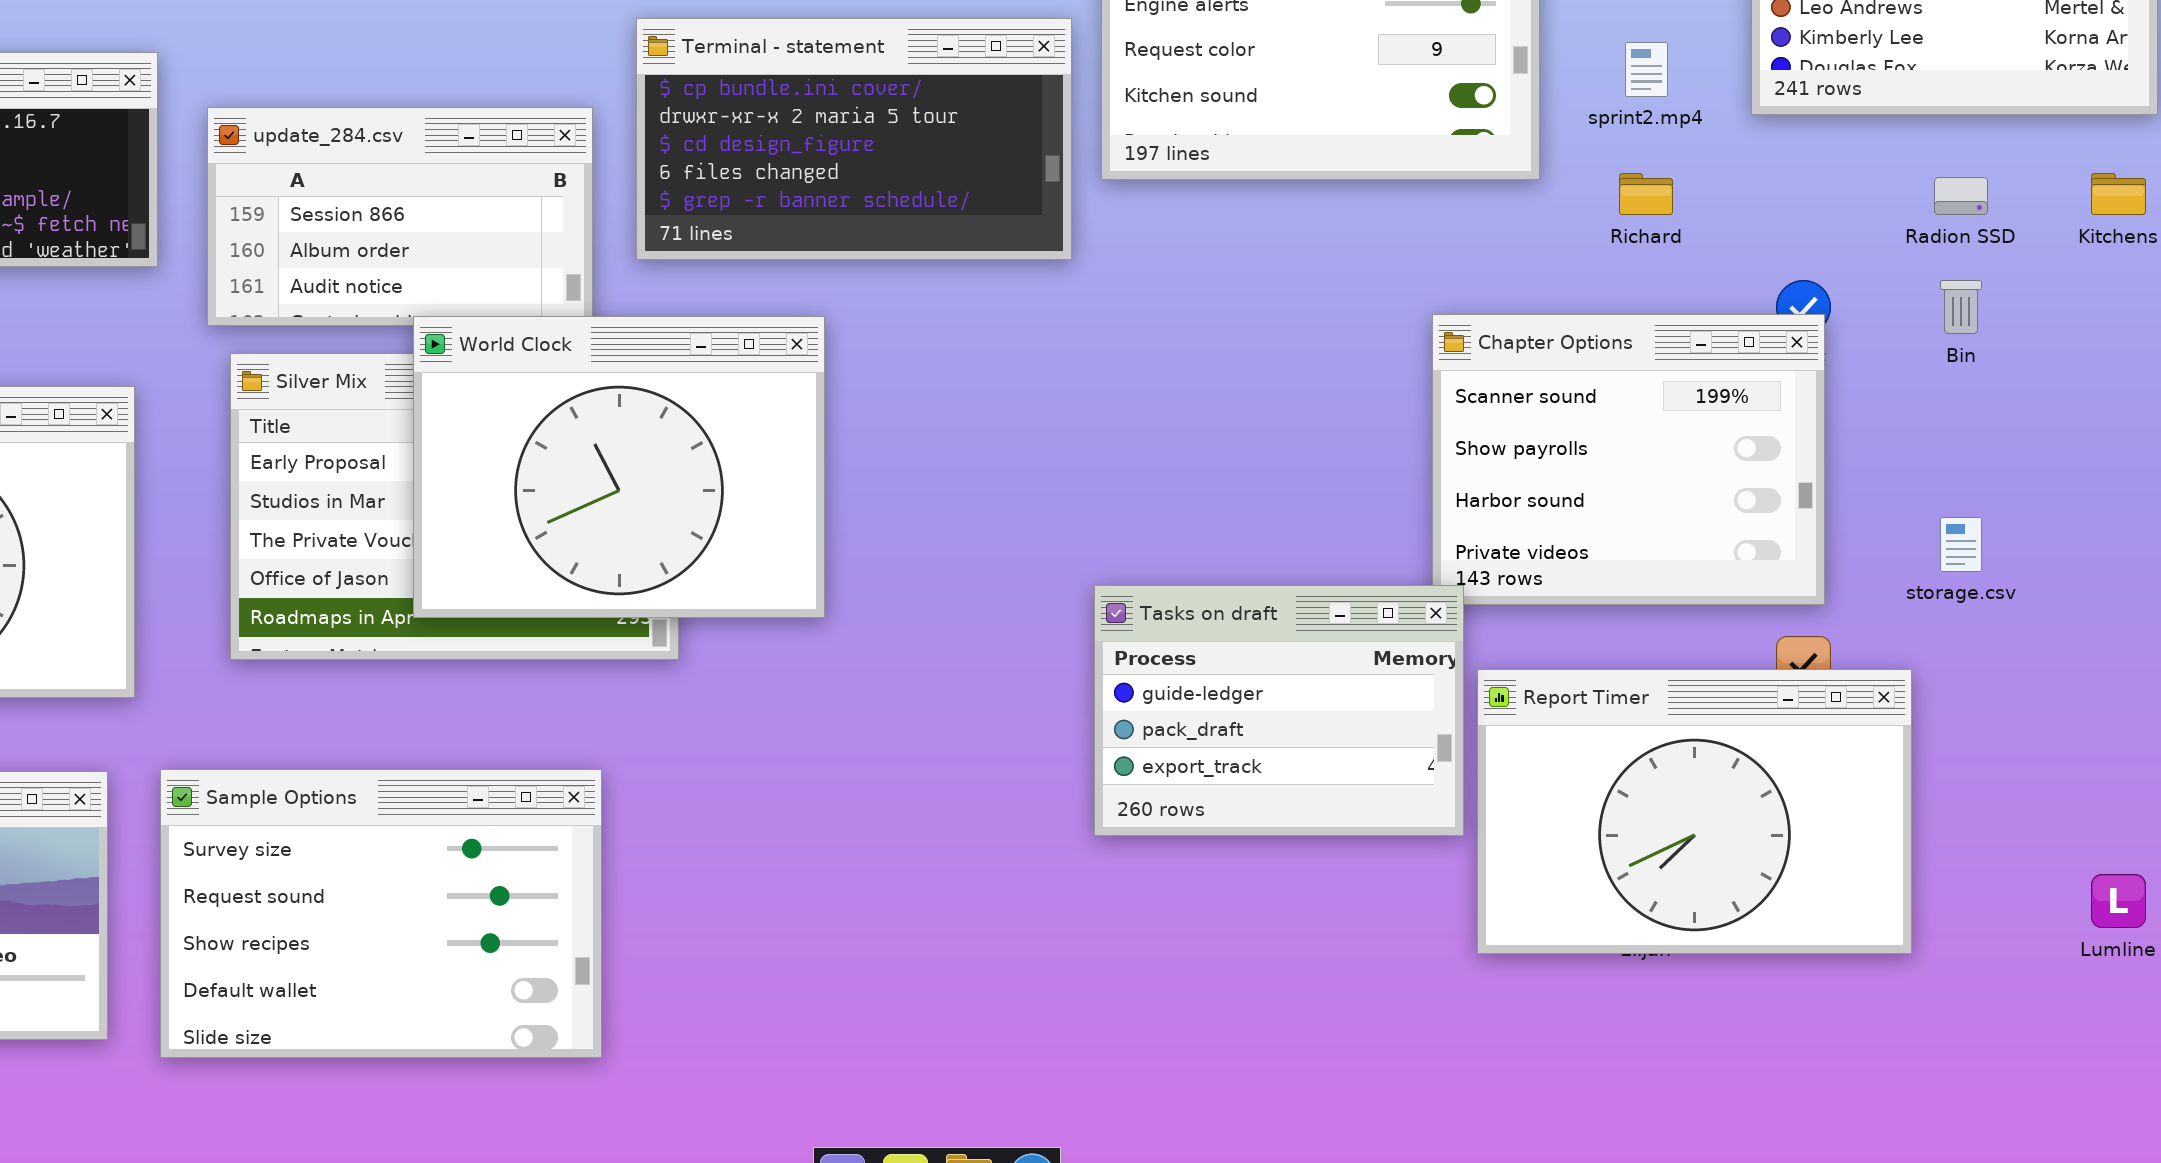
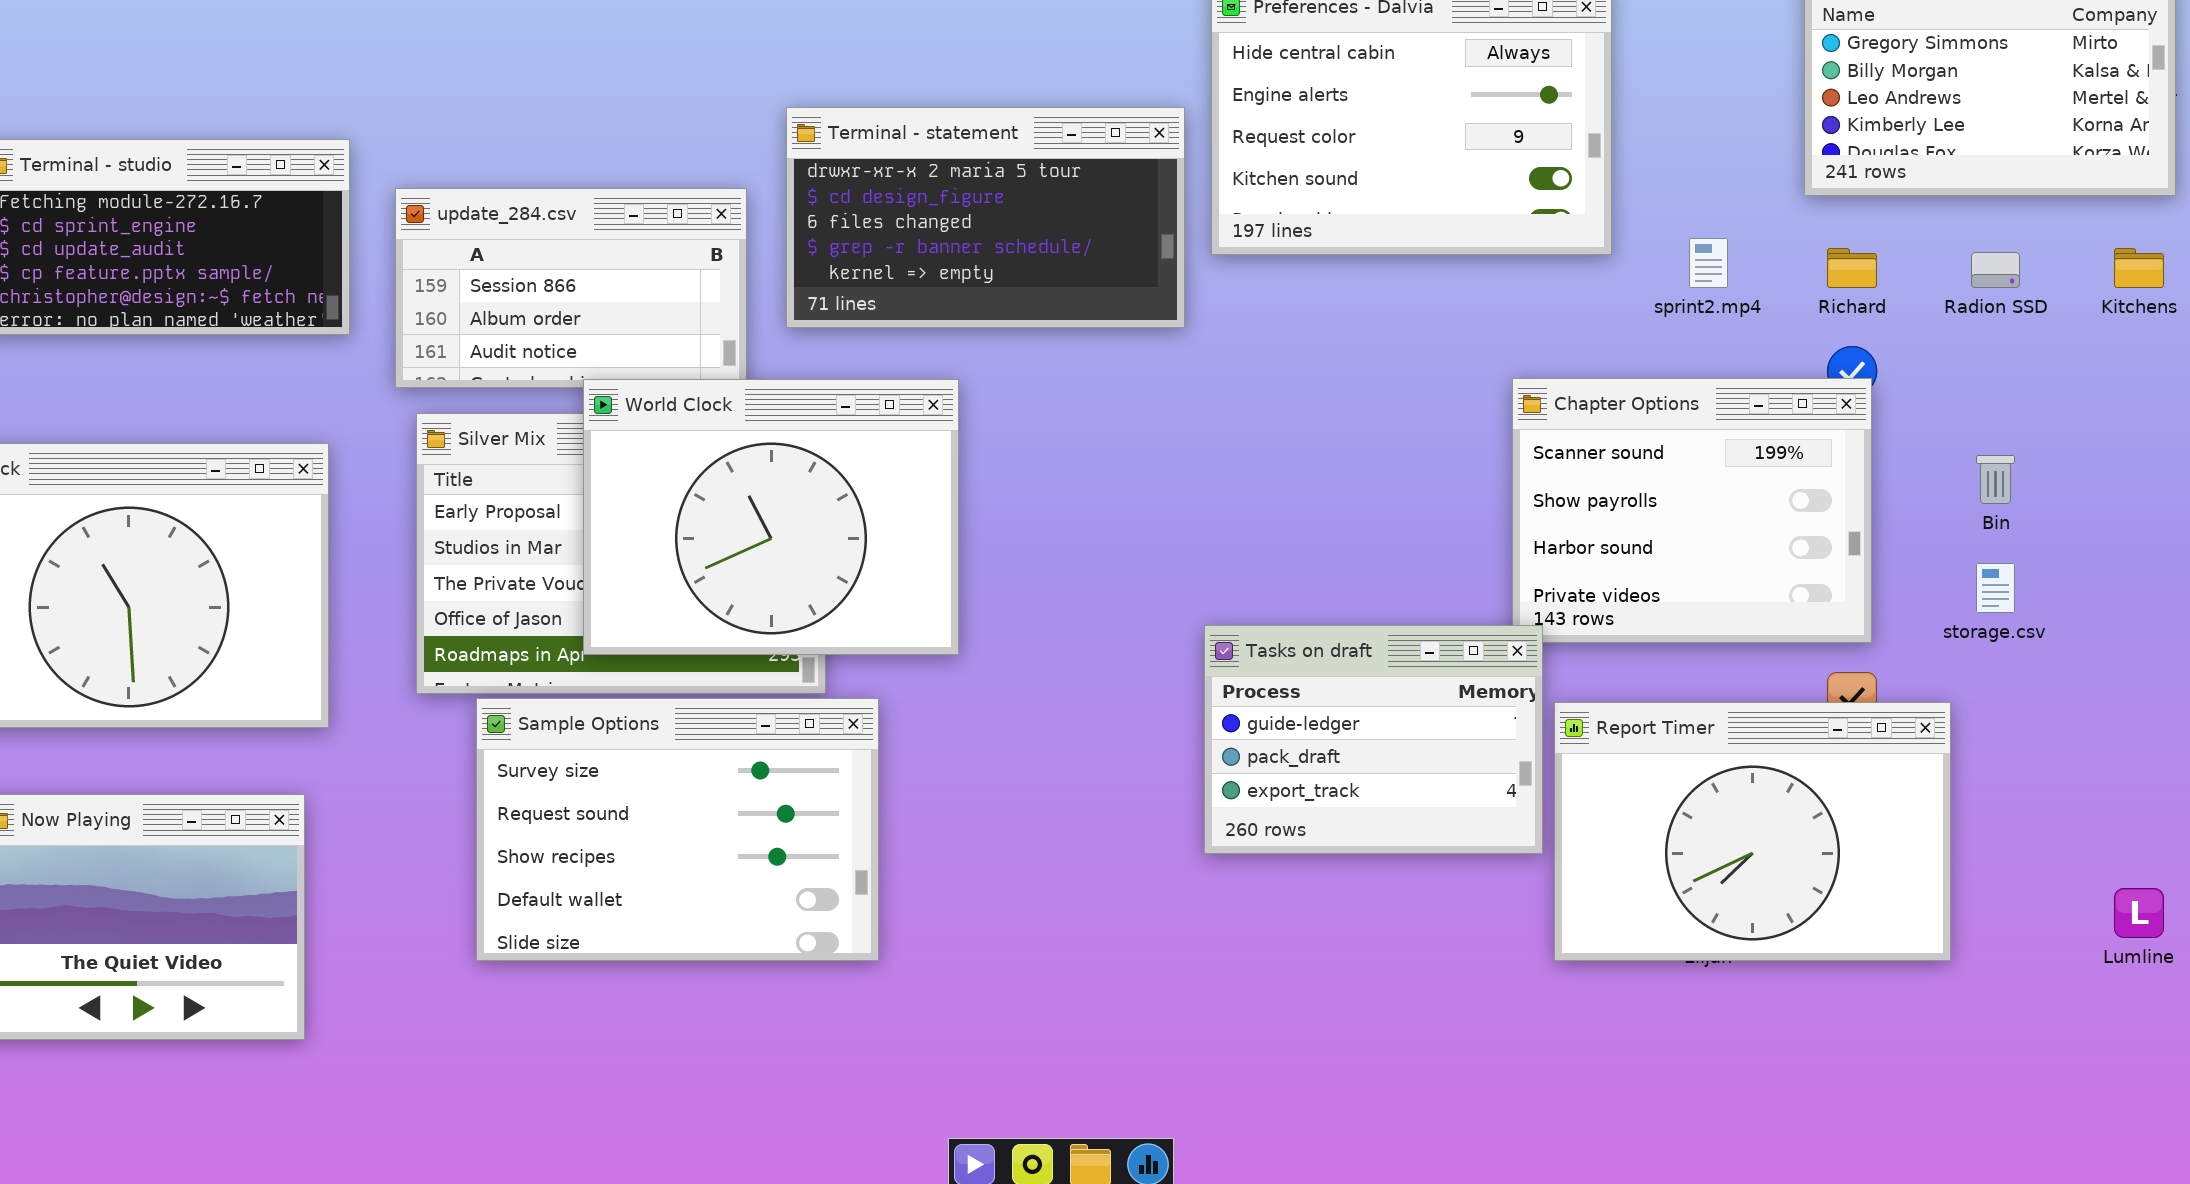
Terminal - statement: [636,18,1072,260] -> [786,107,1185,328], scrolled down 1 row
sprint2.mp4: [1625,42,1668,97] -> [1689,238,1728,288], moved
Richard: [1619,173,1673,215] -> [1827,248,1877,288], moved
Bin: [1940,280,1982,334] -> [1976,455,2015,504], moved
Sample Options: [160,769,602,1058] -> [476,698,879,961], moved

